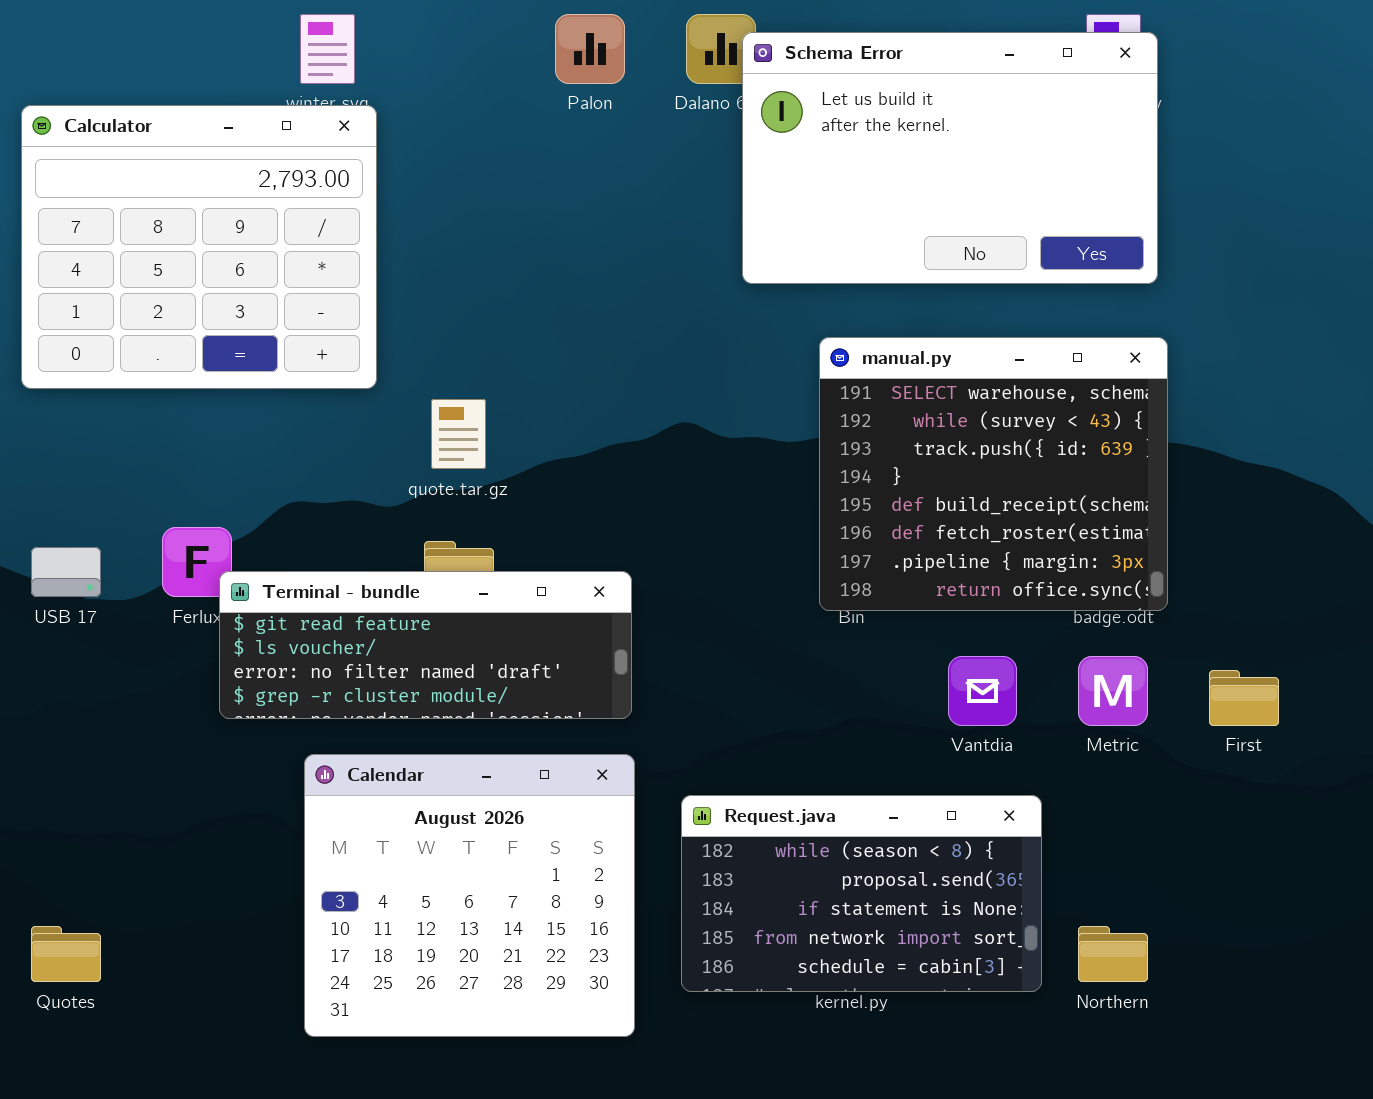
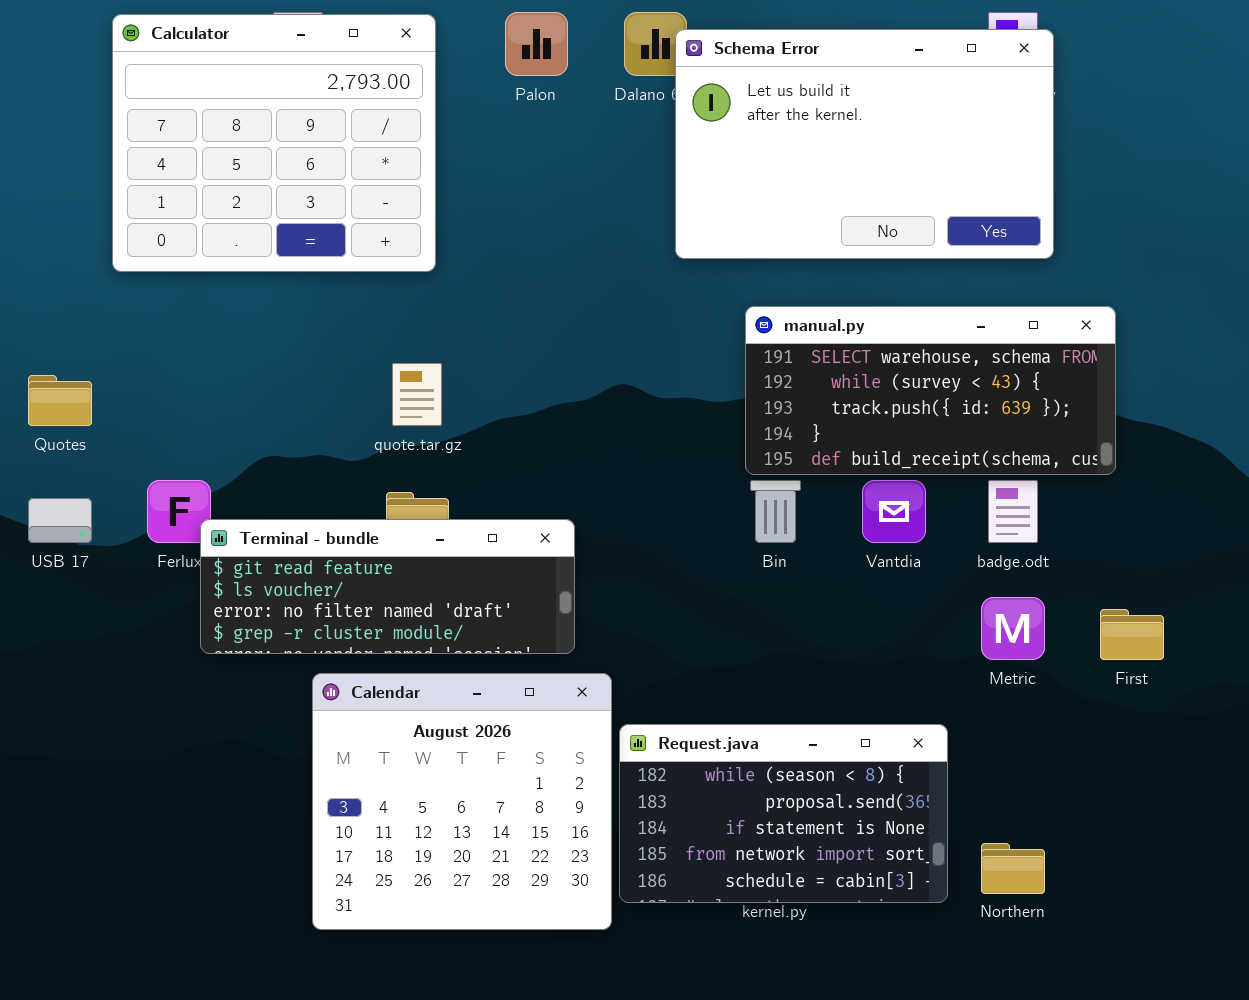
Calculator: [21,105,377,389] -> [112,14,436,272], moved
manual.py: [819,337,1168,611] -> [745,306,1116,475], resized
Vantdia: [948,656,1017,726] -> [862,480,926,543], moved
Calendar: [304,754,635,1037] -> [312,673,612,930], moved
Quotes: [31,926,101,982] -> [28,375,92,426], moved

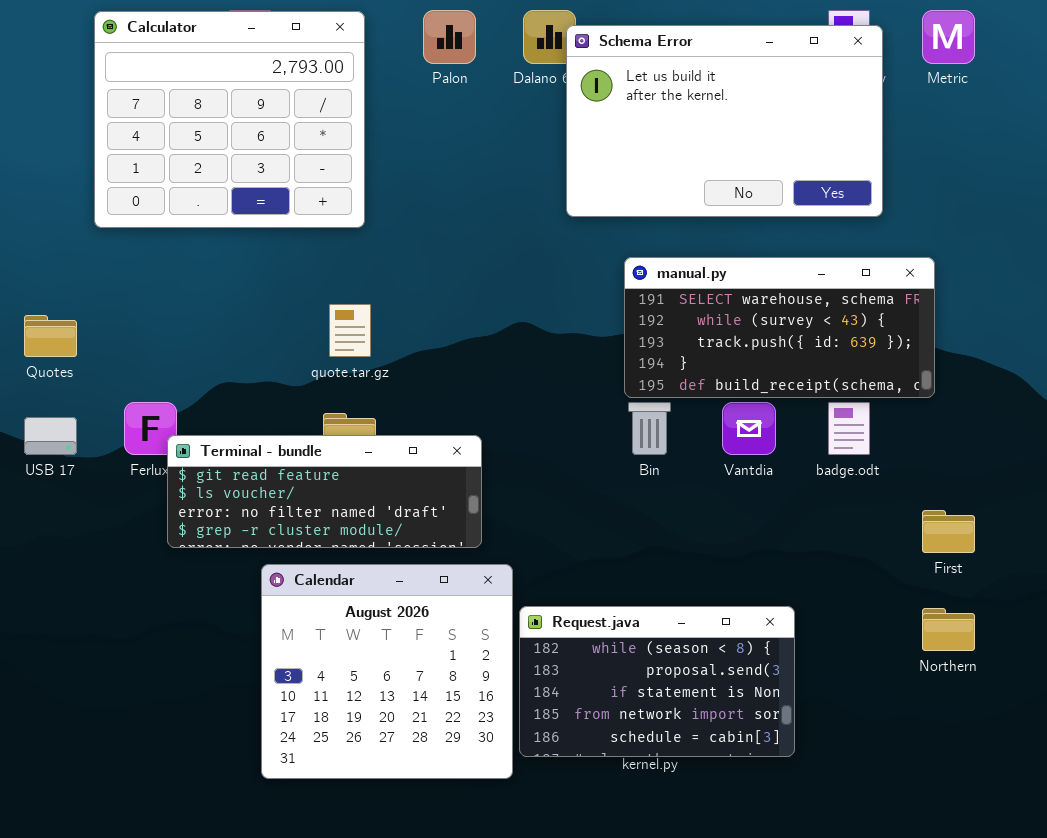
Metric: [981,597,1045,660] -> [922,10,975,64], moved
Northern: [981,843,1045,894] -> [922,608,975,651], moved

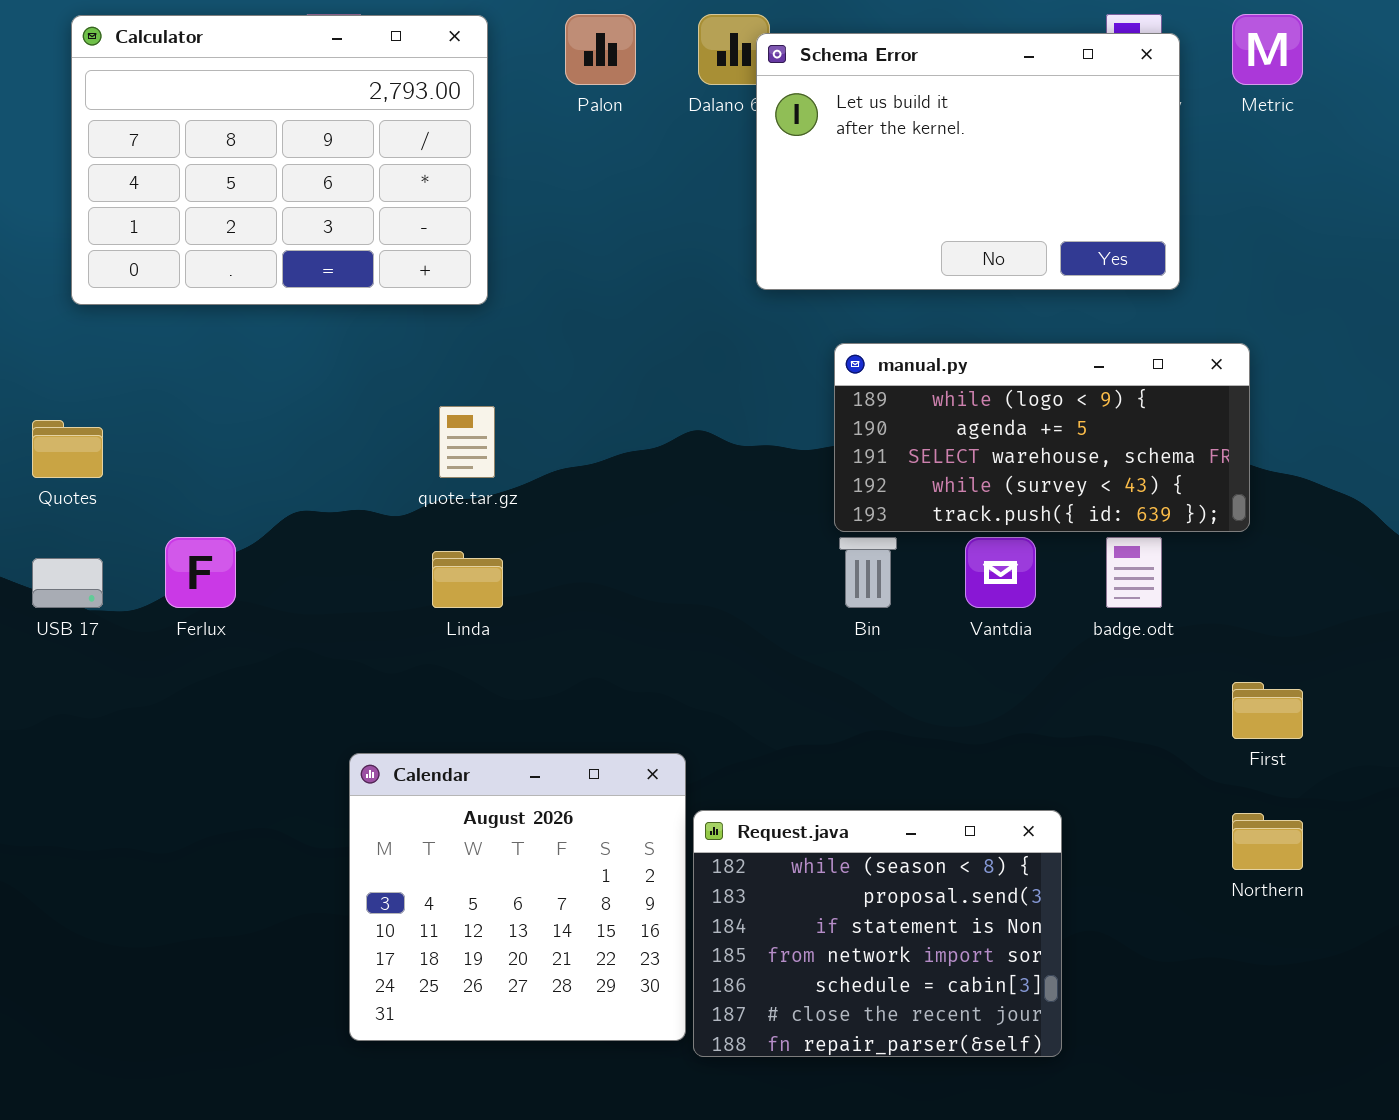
Calculator: [94,11,365,228] -> [71,15,488,305], resized
manual.py: [624,257,935,398] -> [834,343,1250,532], scrolled up 2 rows
Terminal - bundle: [167,435,482,548] -> none, closed
Request.java: [519,606,795,757] -> [693,810,1062,1057], resized

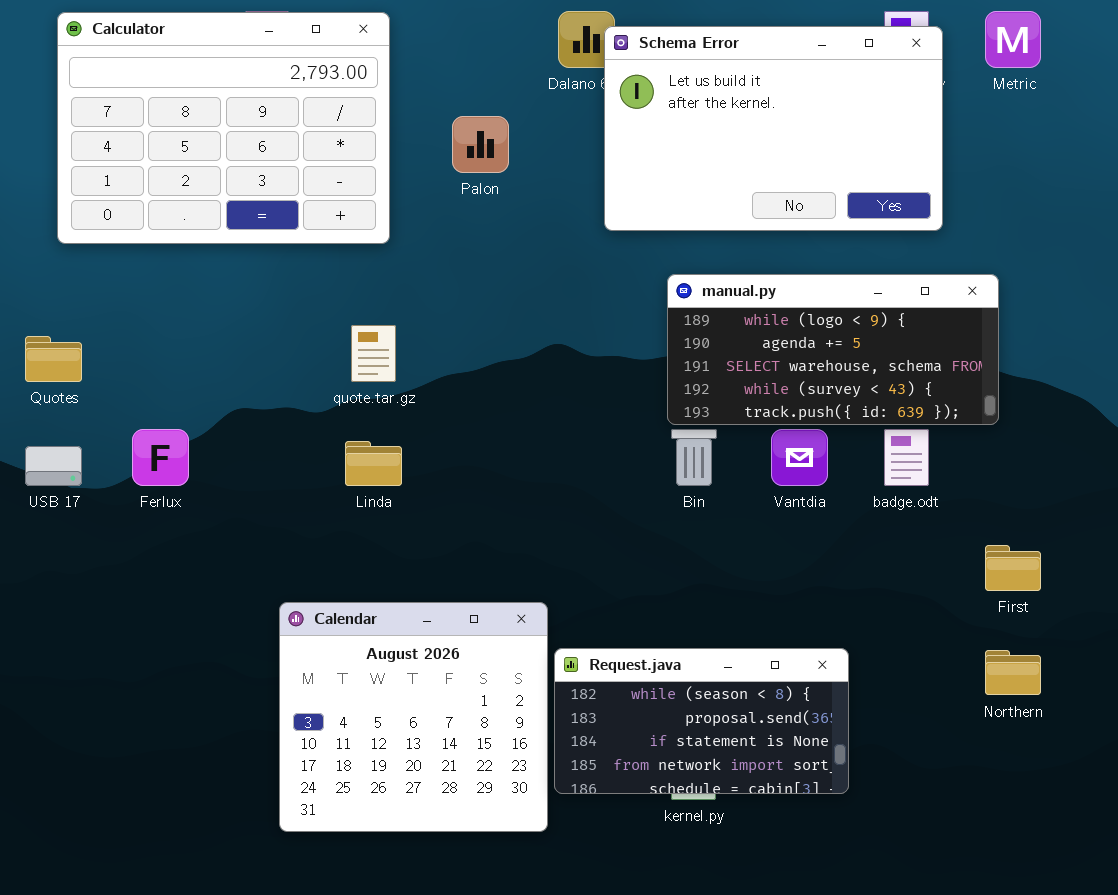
Palon: [565,14,636,85] -> [452,116,509,173], moved
Request.java: [693,810,1062,1057] -> [554,648,849,794], resized

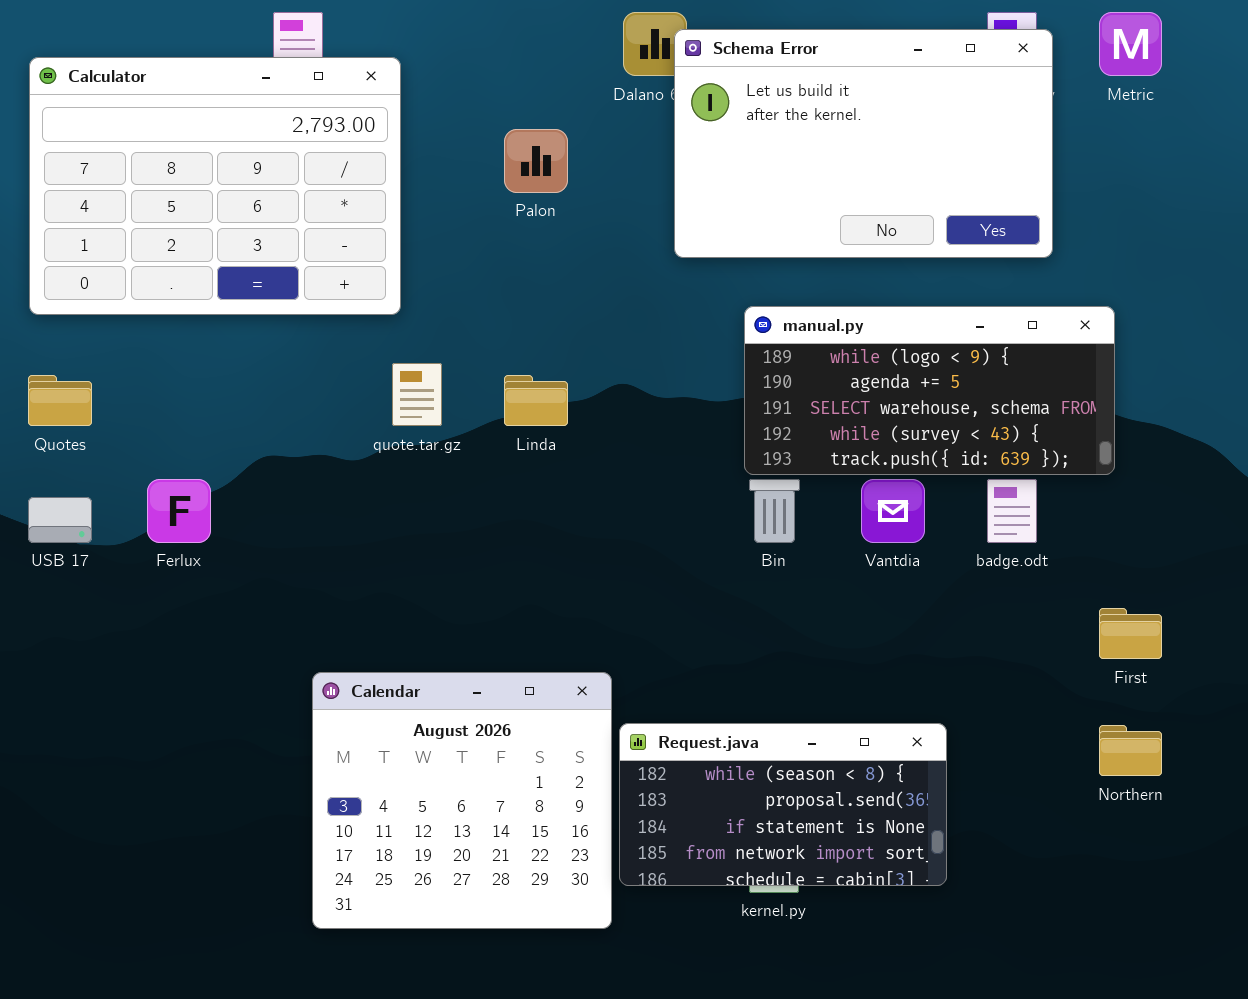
Calculator: [57,12,390,244] -> [29,57,401,315], moved
Linda: [345,441,402,486] -> [504,375,568,426], moved

